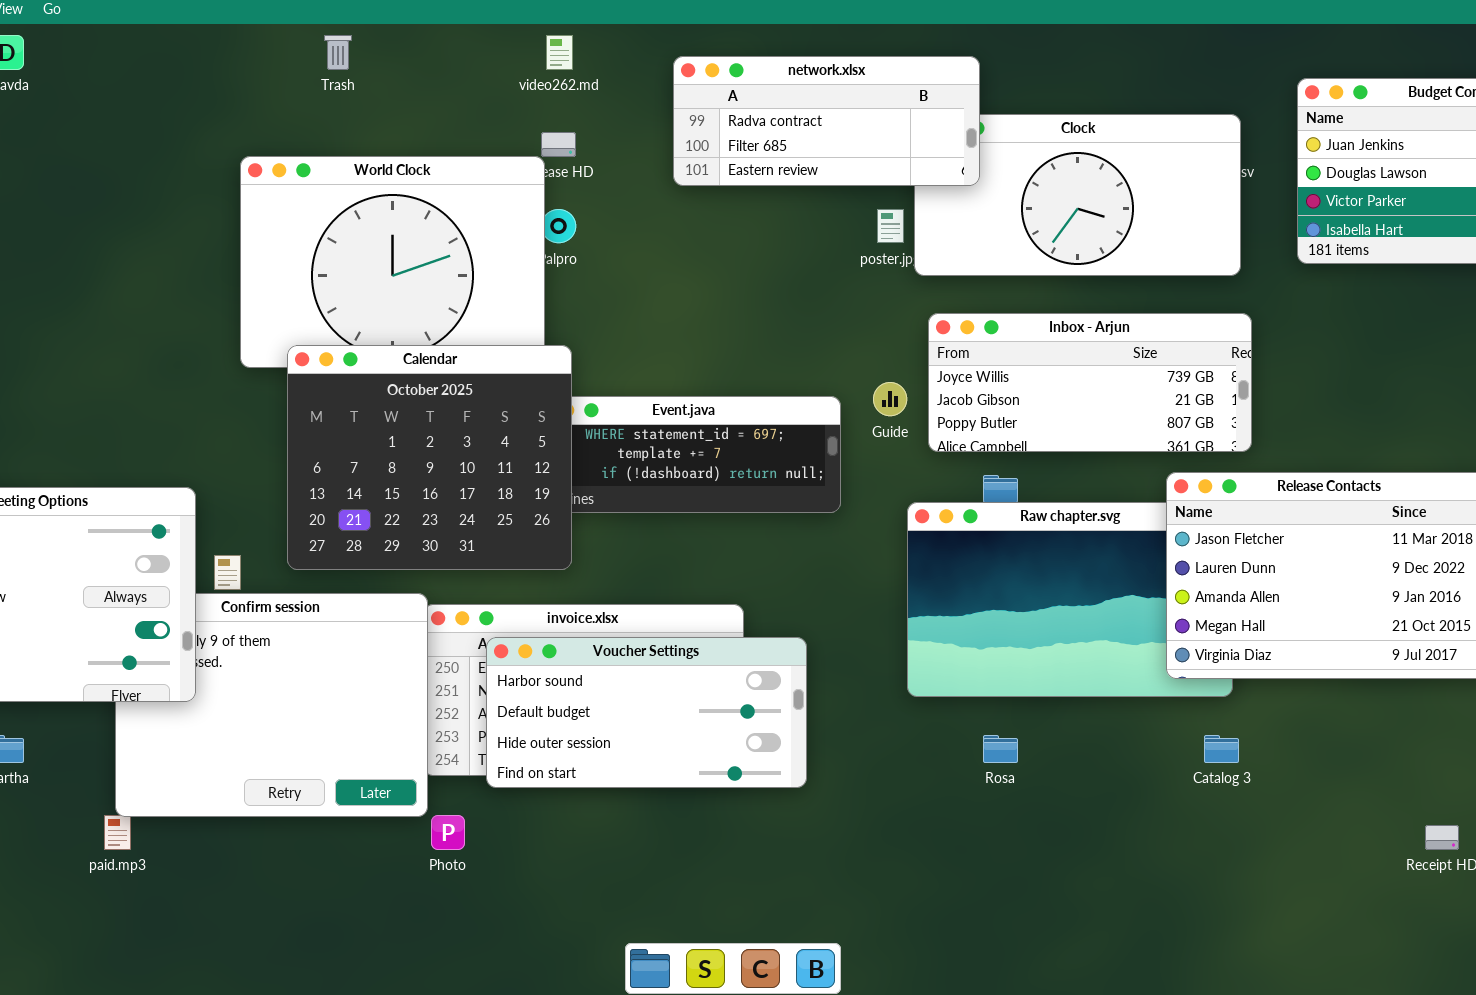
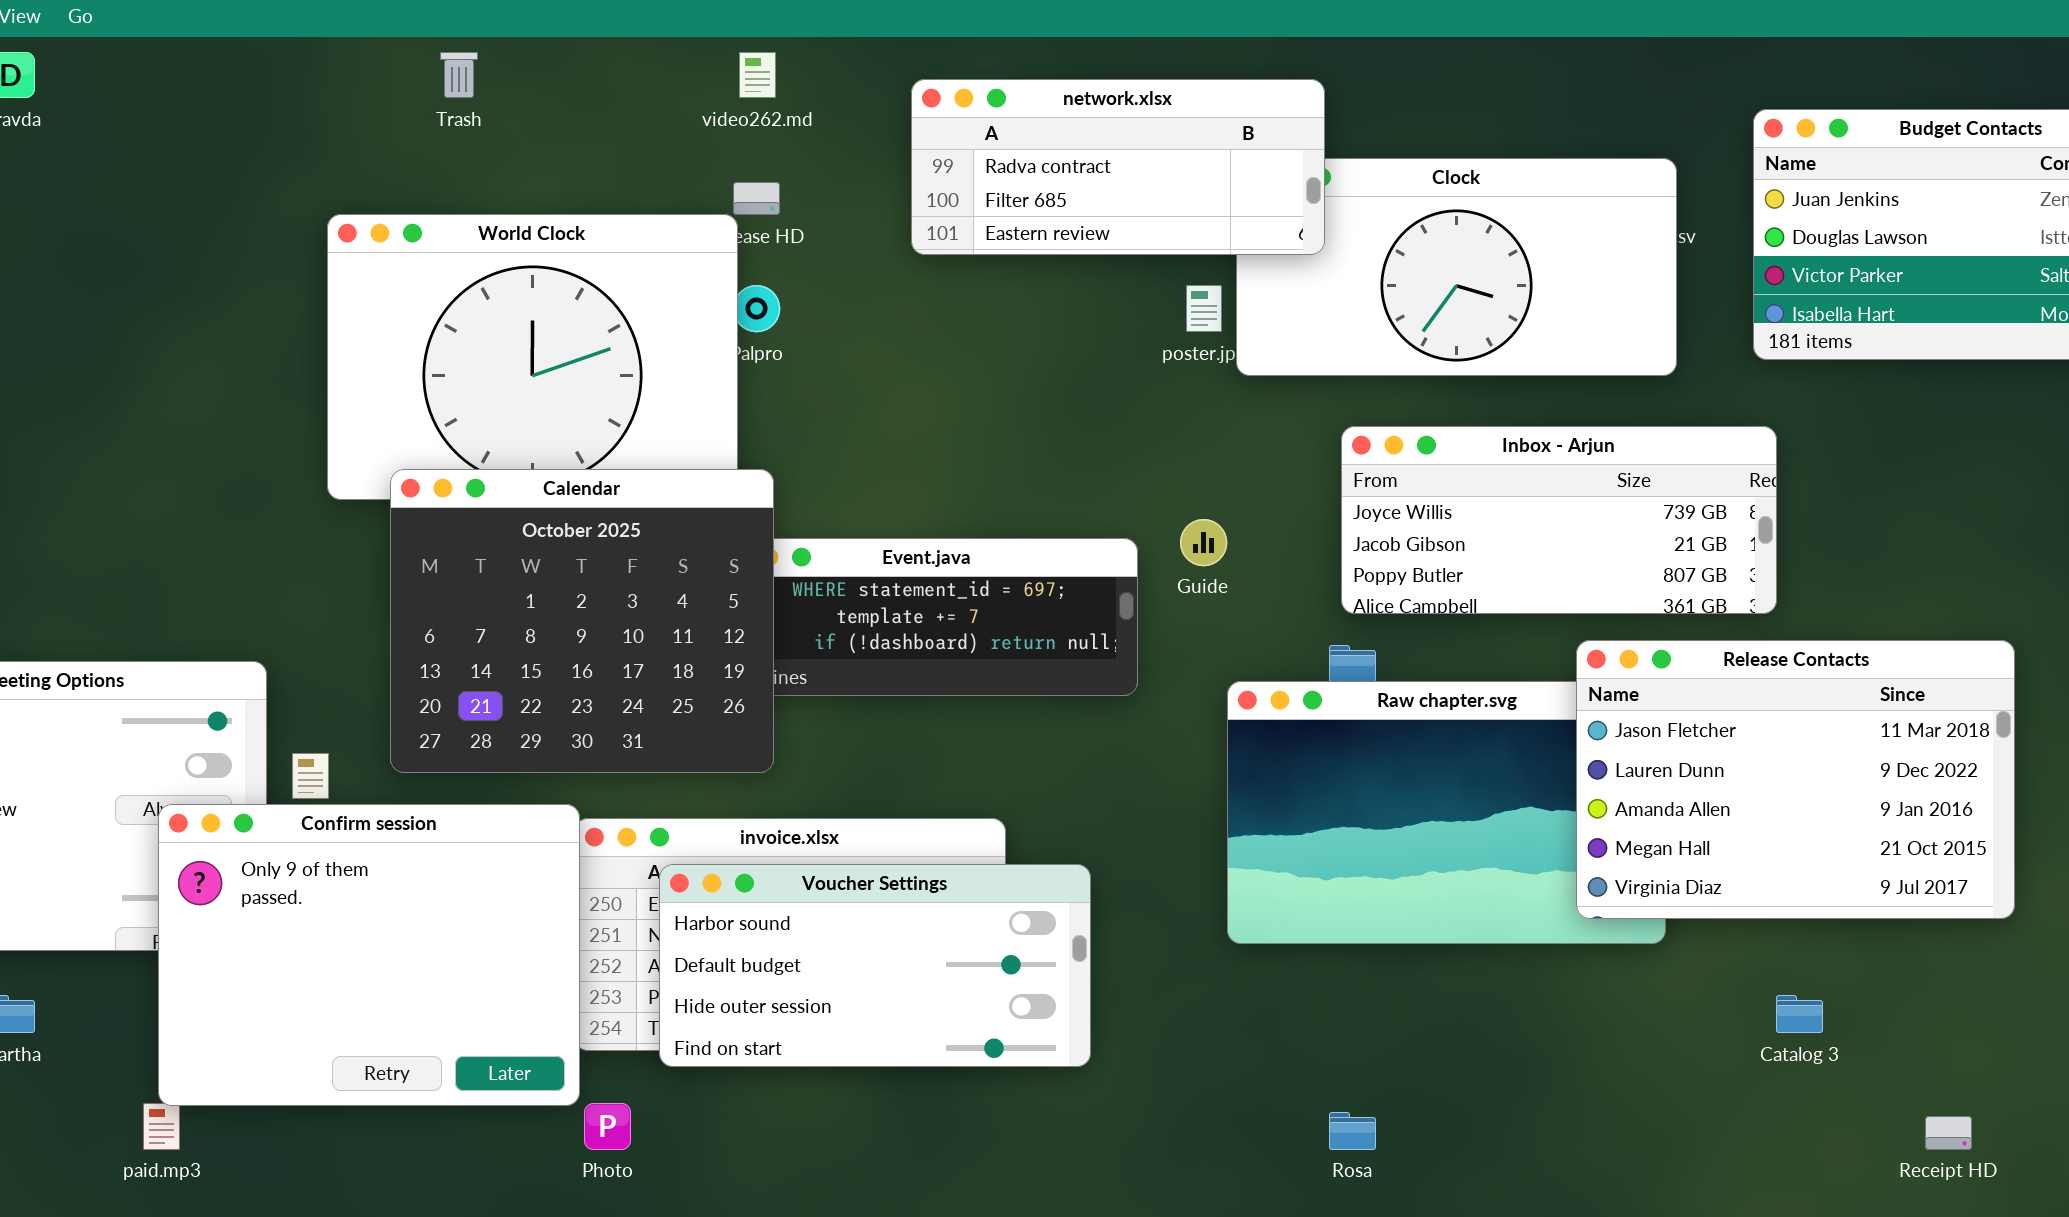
Inbox - Arjun: [928,313,1252,452] -> [1341,426,1777,614], moved
Confirm session: [115,593,428,817] -> [158,804,580,1106], raised
Rosa: [983,735,1018,763] -> [1329,1112,1376,1150], moved
Catalog 3: [1204,735,1239,763] -> [1776,995,1823,1033], moved

